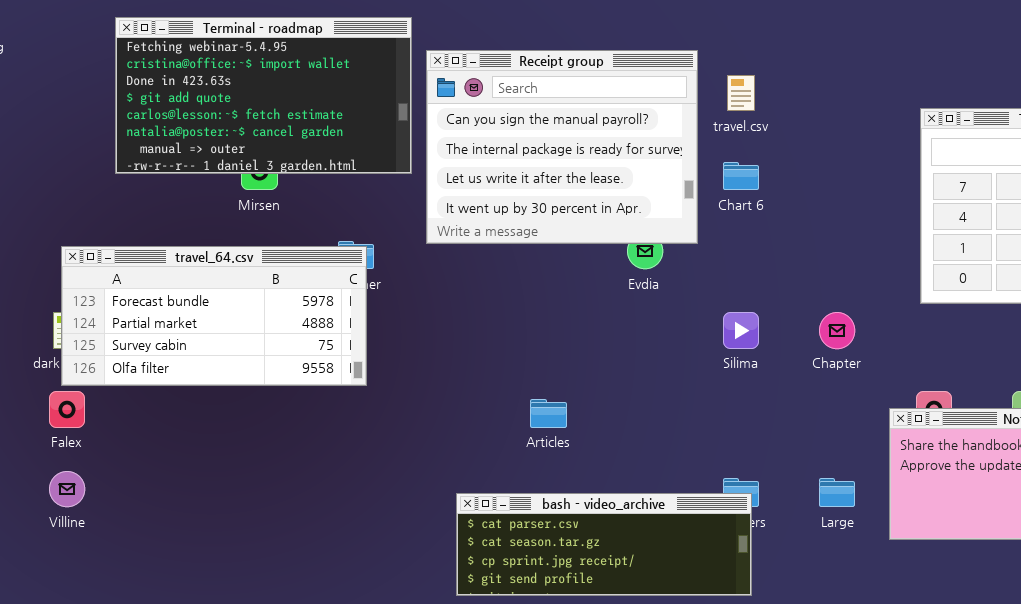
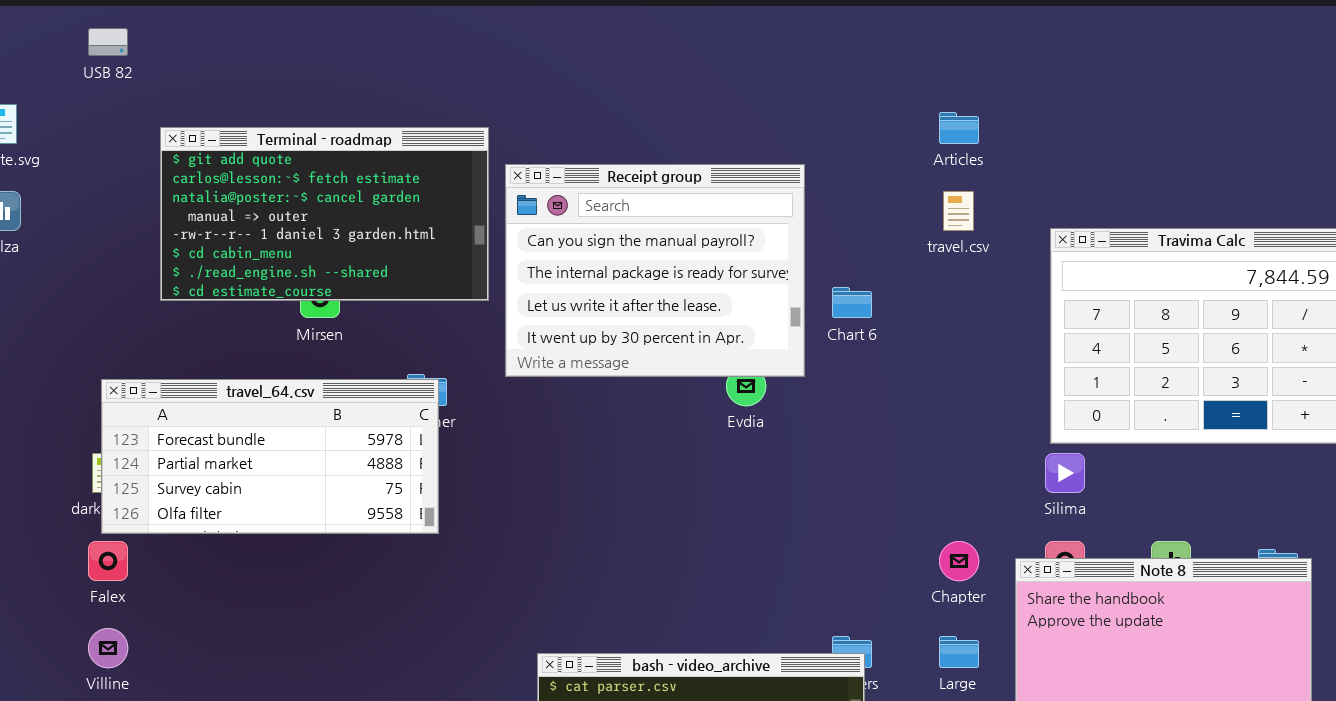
Terminal - roadmap: [115,17,412,174] -> [160,127,489,301], scrolled down 3 rows
travel.csv: [727,75,755,111] -> [943,191,974,231], moved
Silima: [723,312,759,349] -> [1045,453,1085,493], moved
Chapter: [819,312,855,349] -> [939,541,979,581], moved
Articles: [530,399,567,428] -> [939,112,979,144], moved

